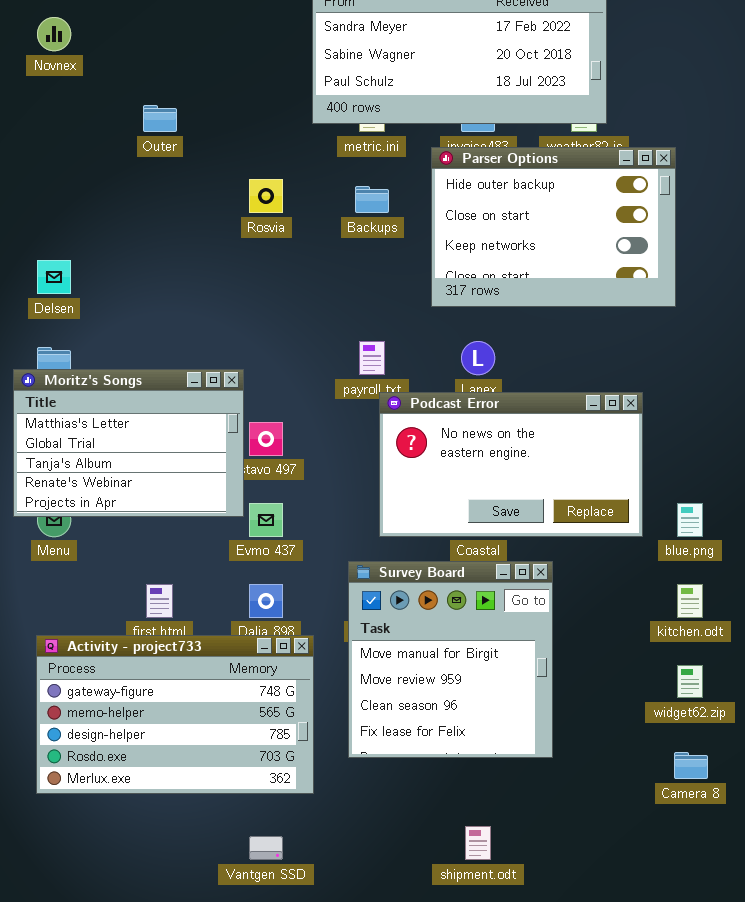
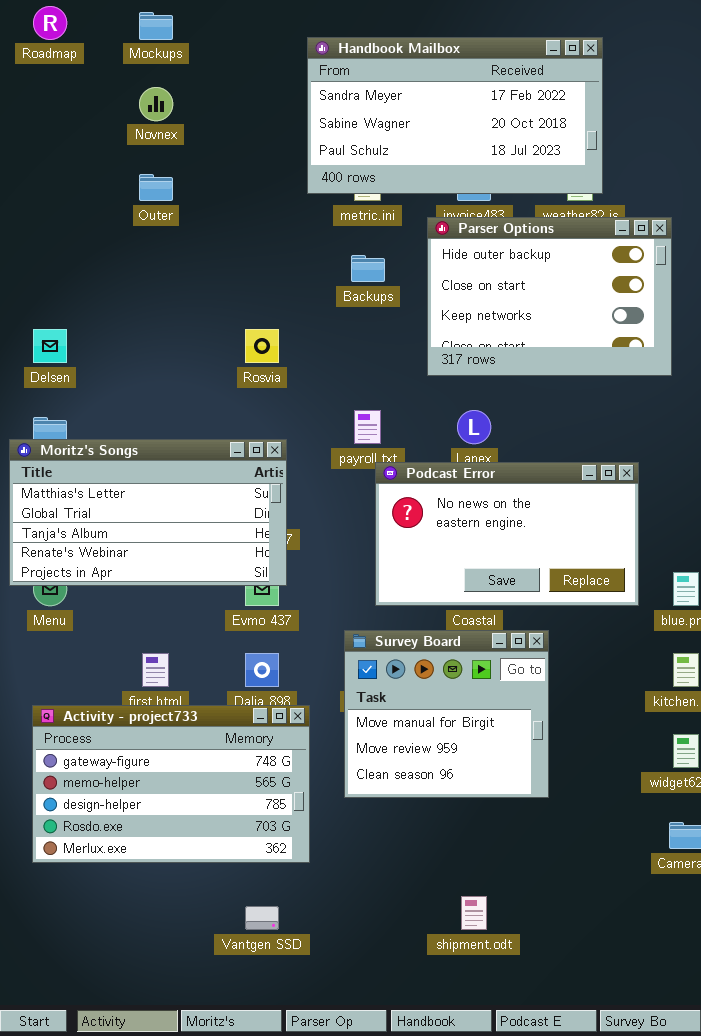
Novnex: [37,17,71,51] -> [139,87,173,121], moved
Rosvia: [249,179,283,213] -> [245,329,279,363], moved
Moritz's Songs: [13,369,244,517] -> [9,439,287,586], resized
Survey Board: [348,561,553,758] -> [344,630,549,798], resized

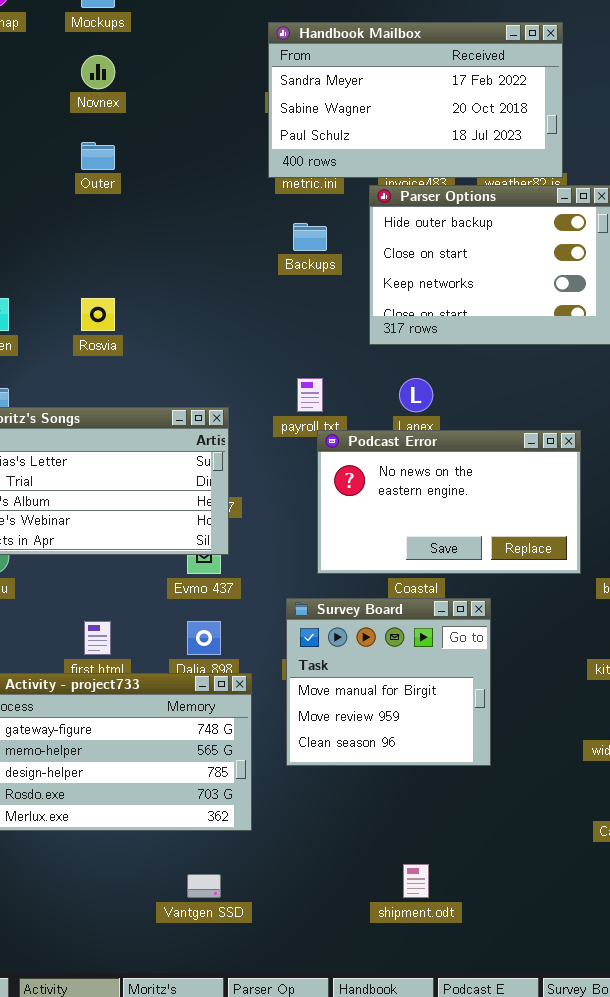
Handbook Mailbox: [307,37,603,194] -> [268,22,563,178], moved
Rosvia: [245,329,279,363] -> [81,298,115,331], moved

